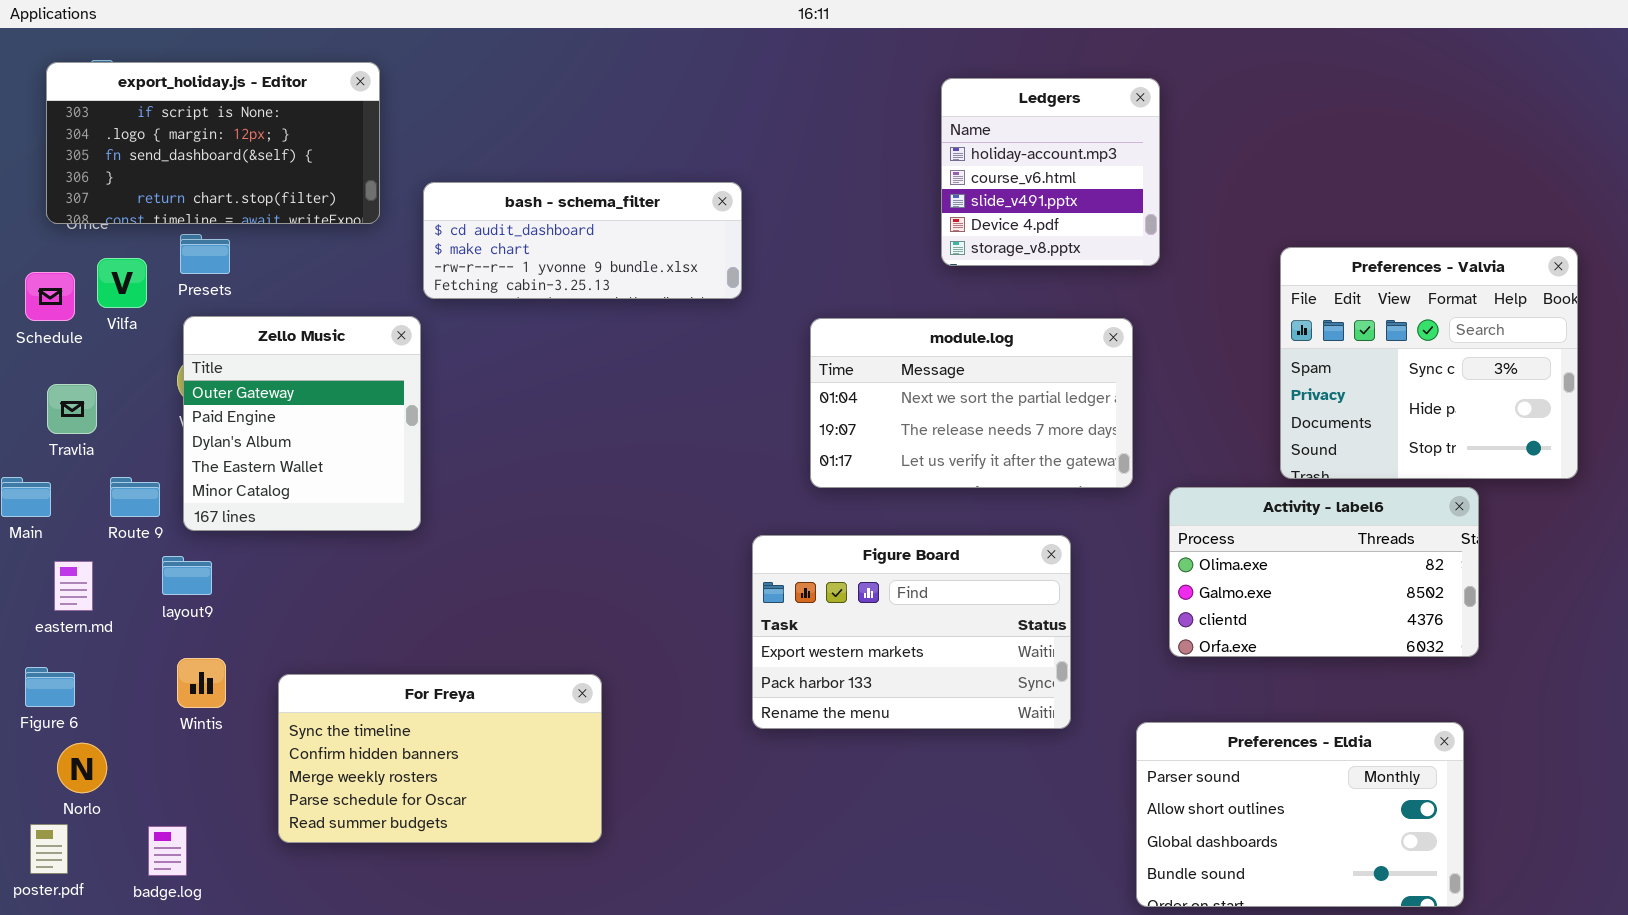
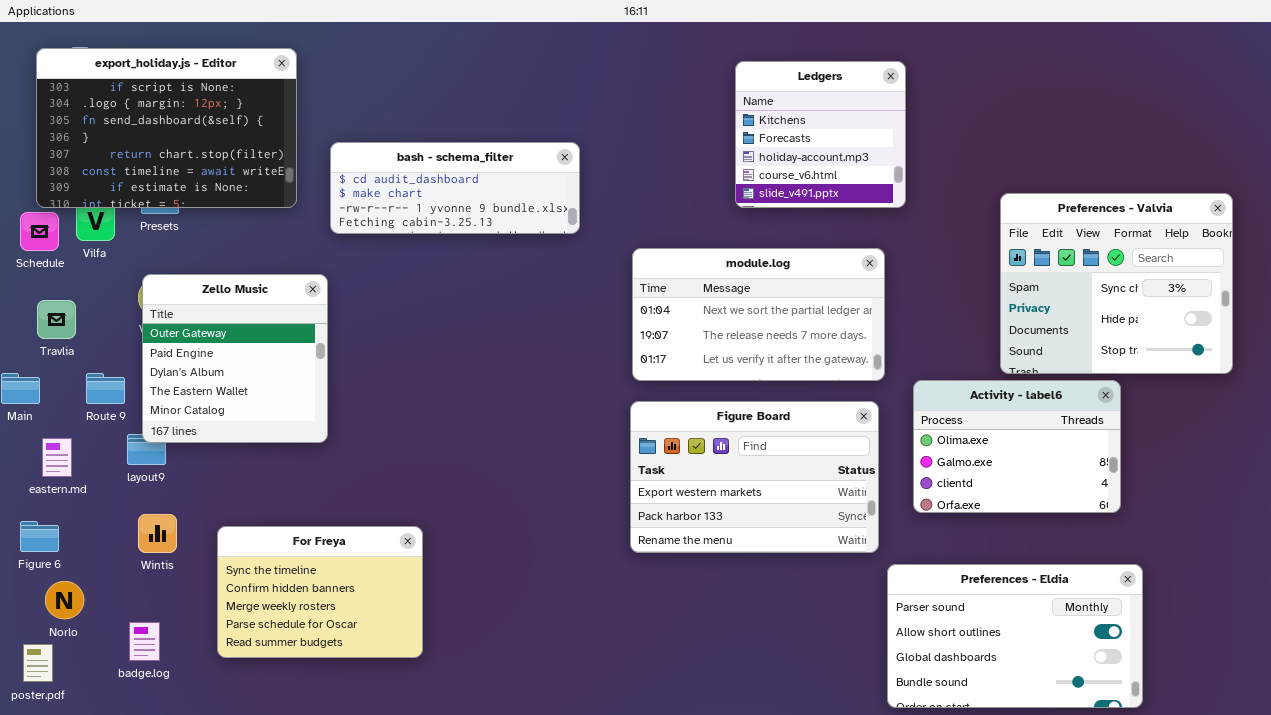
export_holiday.js - Editor: [46,62,380,224] -> [36,48,297,208], resized
Ledgers: [941,78,1160,266] -> [735,61,906,208], scrolled up 2 rows
Zello Music: [183,316,421,531] -> [142,274,328,443], moved
Activity - label6: [1169,487,1479,657] -> [913,380,1121,513], resized
Figure Board: [752,535,1071,729] -> [630,401,879,553], moved
For Freya: [278,674,602,843] -> [217,526,423,658], resized
badge.log: [148,826,187,876] -> [129,622,160,661], moved

